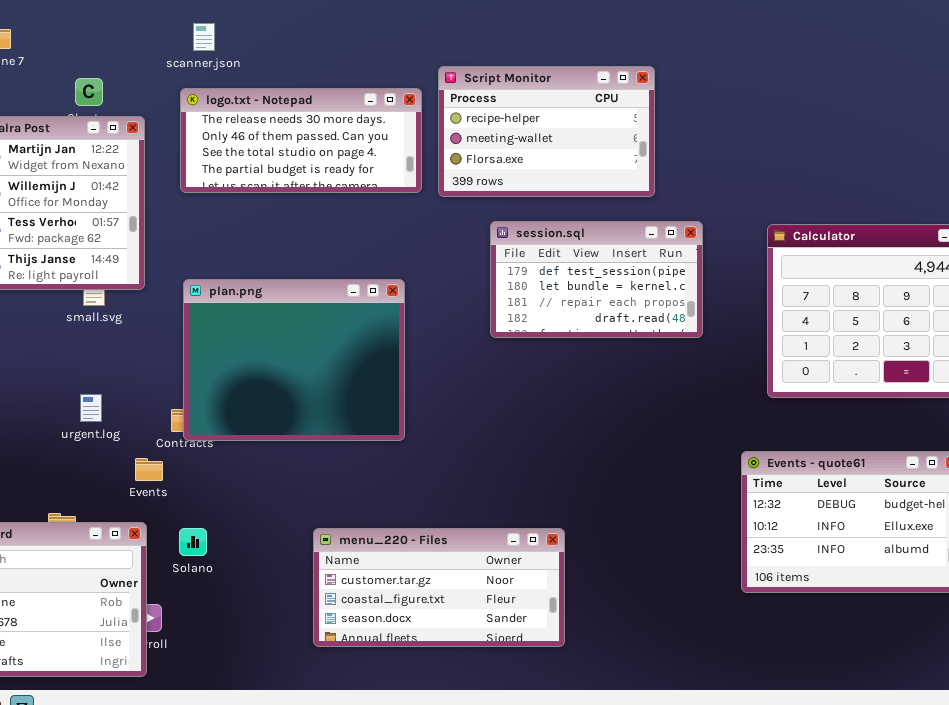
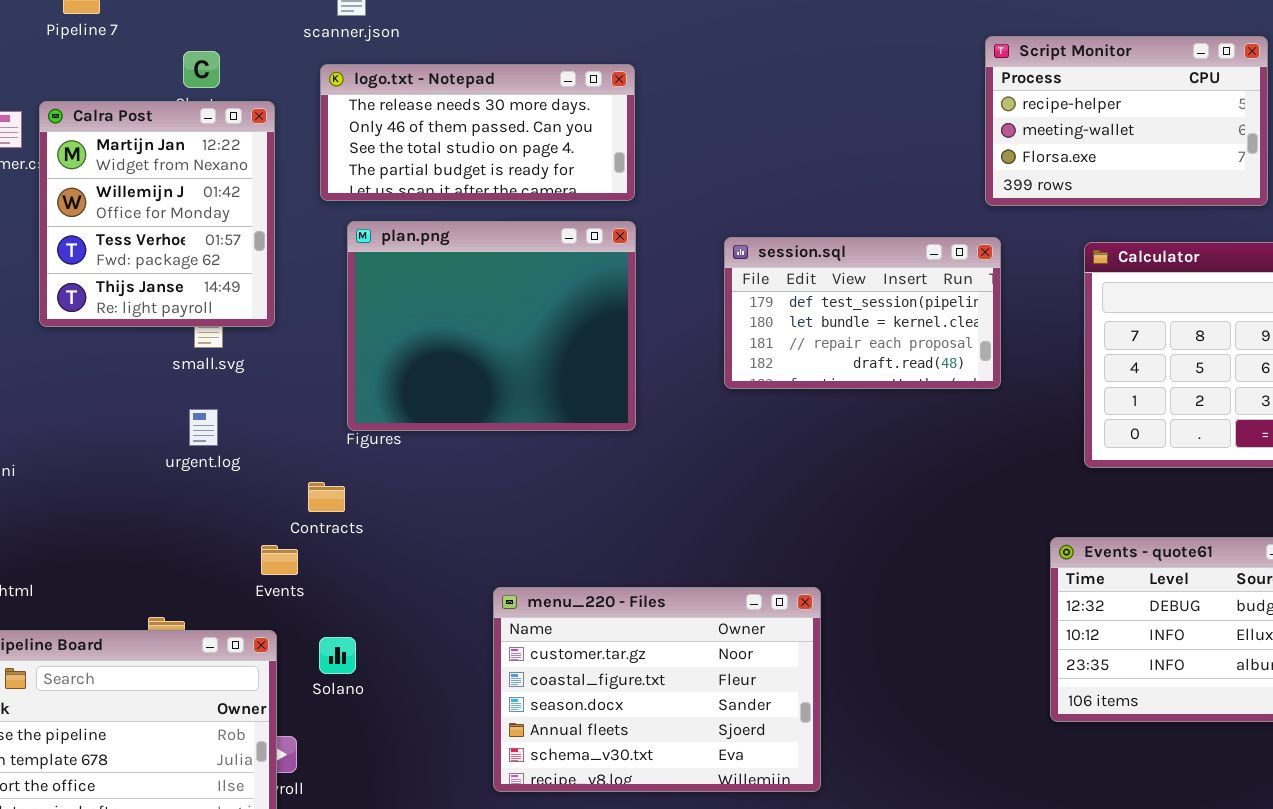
Script Monitor: [438,66,655,197] -> [985,36,1268,206], moved
plan.png: [183,279,405,441] -> [347,221,636,431], moved
urgent.log: [80,394,102,422] -> [189,409,218,446], moved
menu_220 - Files: [313,528,565,647] -> [493,587,821,792], resized

